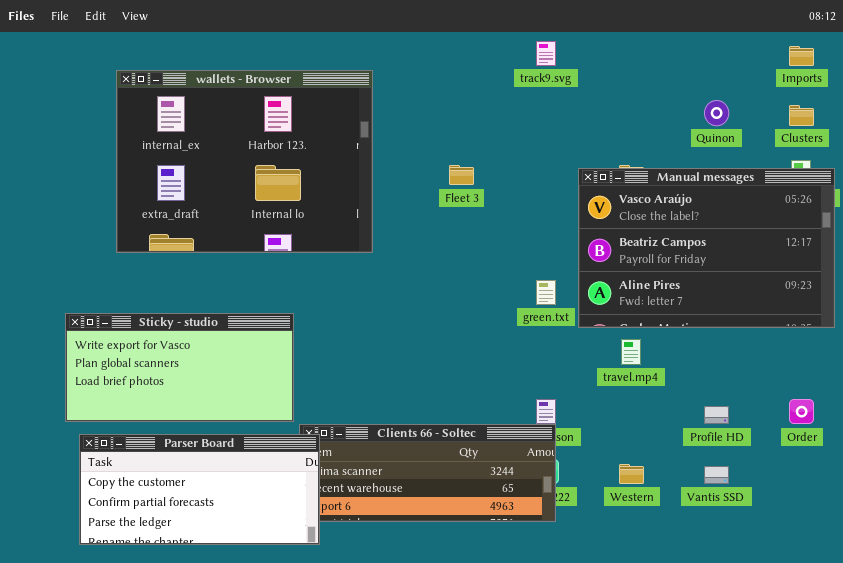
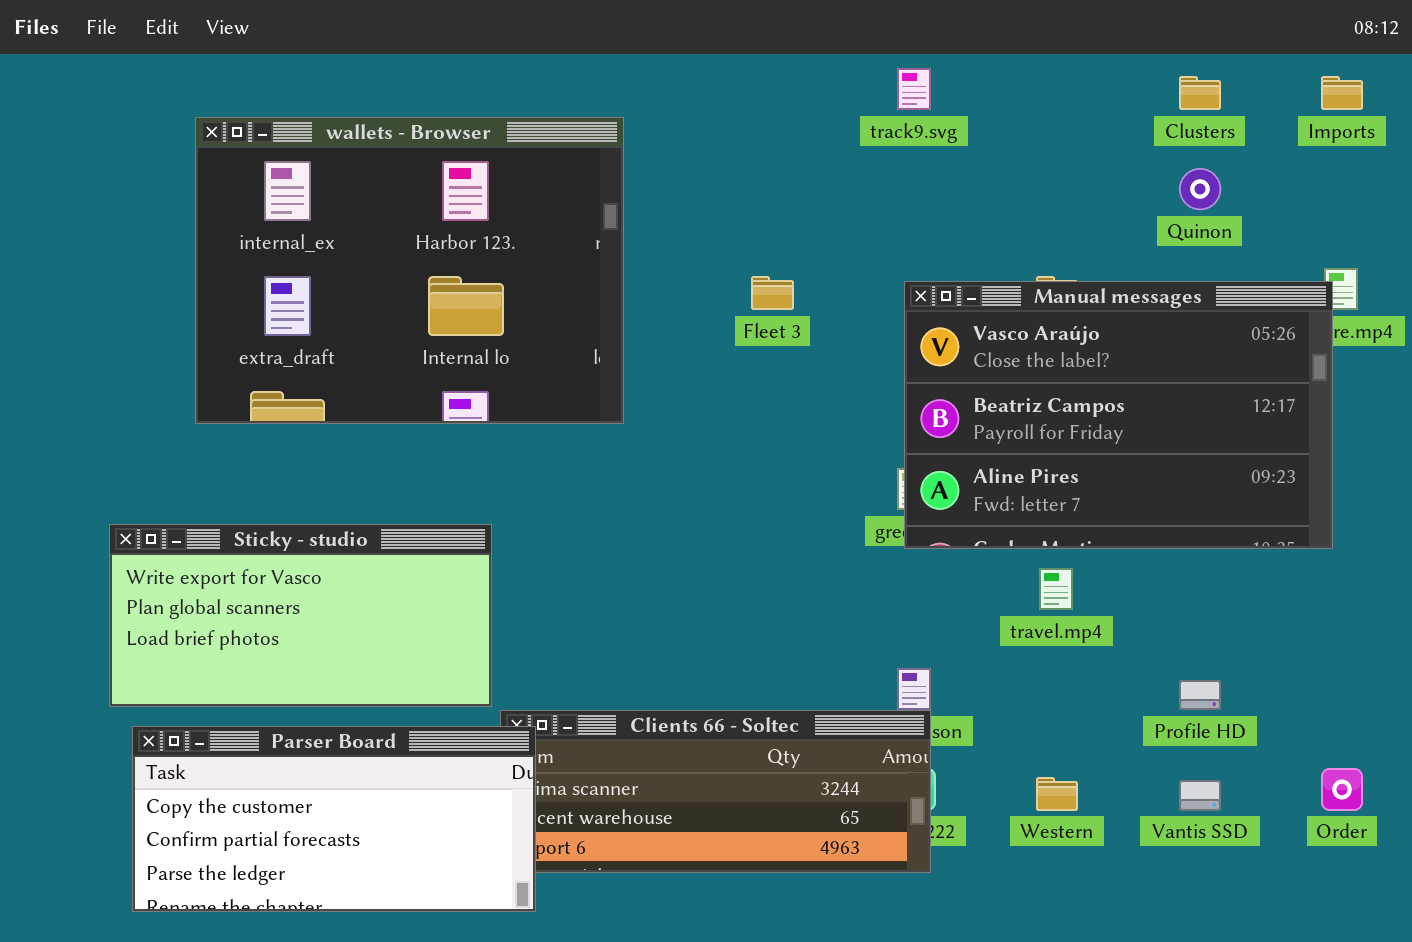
Clusters: [789,105,814,126] -> [1179,76,1221,110], moved
Manual messages: [578,168,835,328] -> [904,281,1333,549], moved
Order: [789,399,814,424] -> [1321,768,1363,811], moved

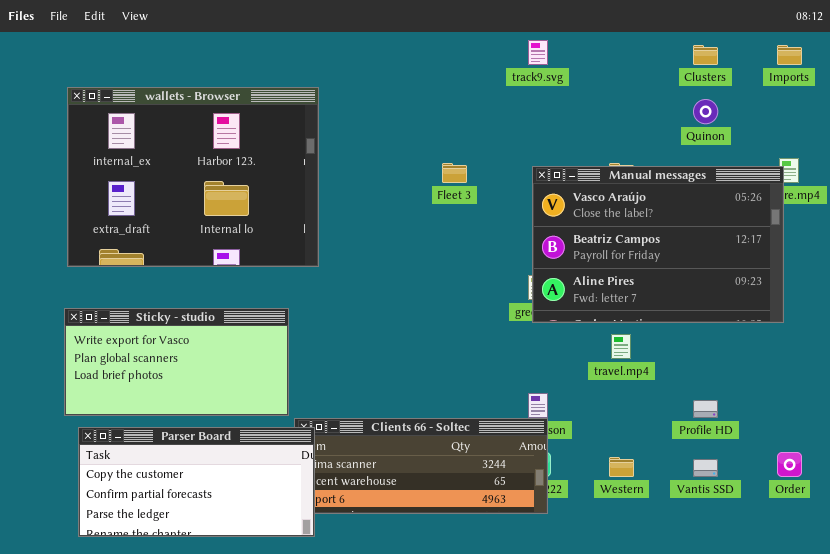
wallets - Browser: [195,117,624,424] -> [67,87,319,267], moved

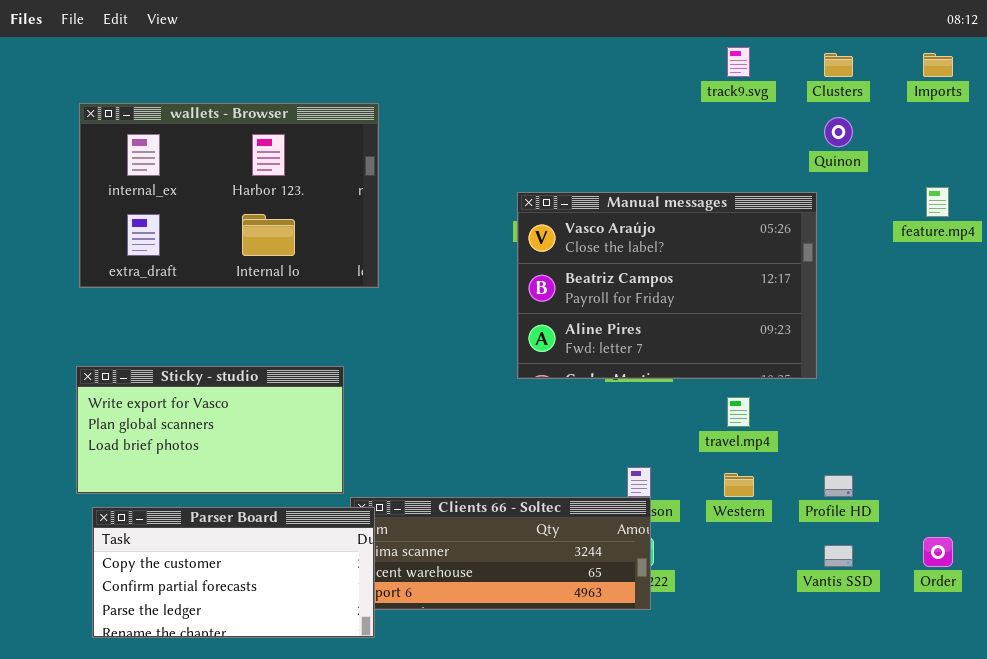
track9.svg: [528,40,548,65] -> [727,47,750,77], moved
wallets - Browser: [67,87,319,267] -> [79,103,379,288], resized
Manual messages: [532,166,784,323] -> [517,192,817,379], moved
Western: [609,457,634,477] -> [724,473,754,497], moved

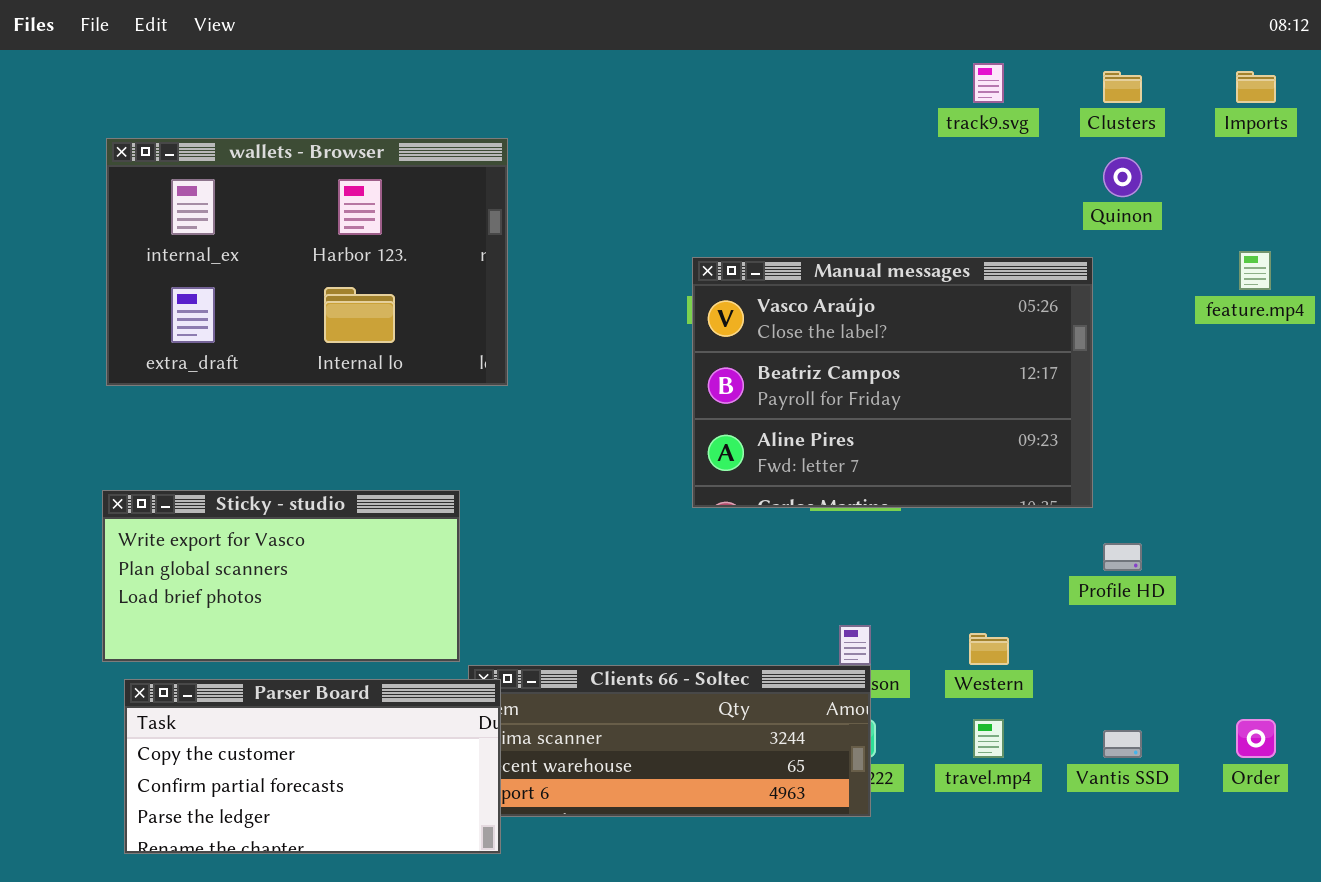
travel.mp4: [727,397,750,427] -> [973,719,1004,758], moved
Profile HD: [824,475,853,497] -> [1103,543,1142,571], moved

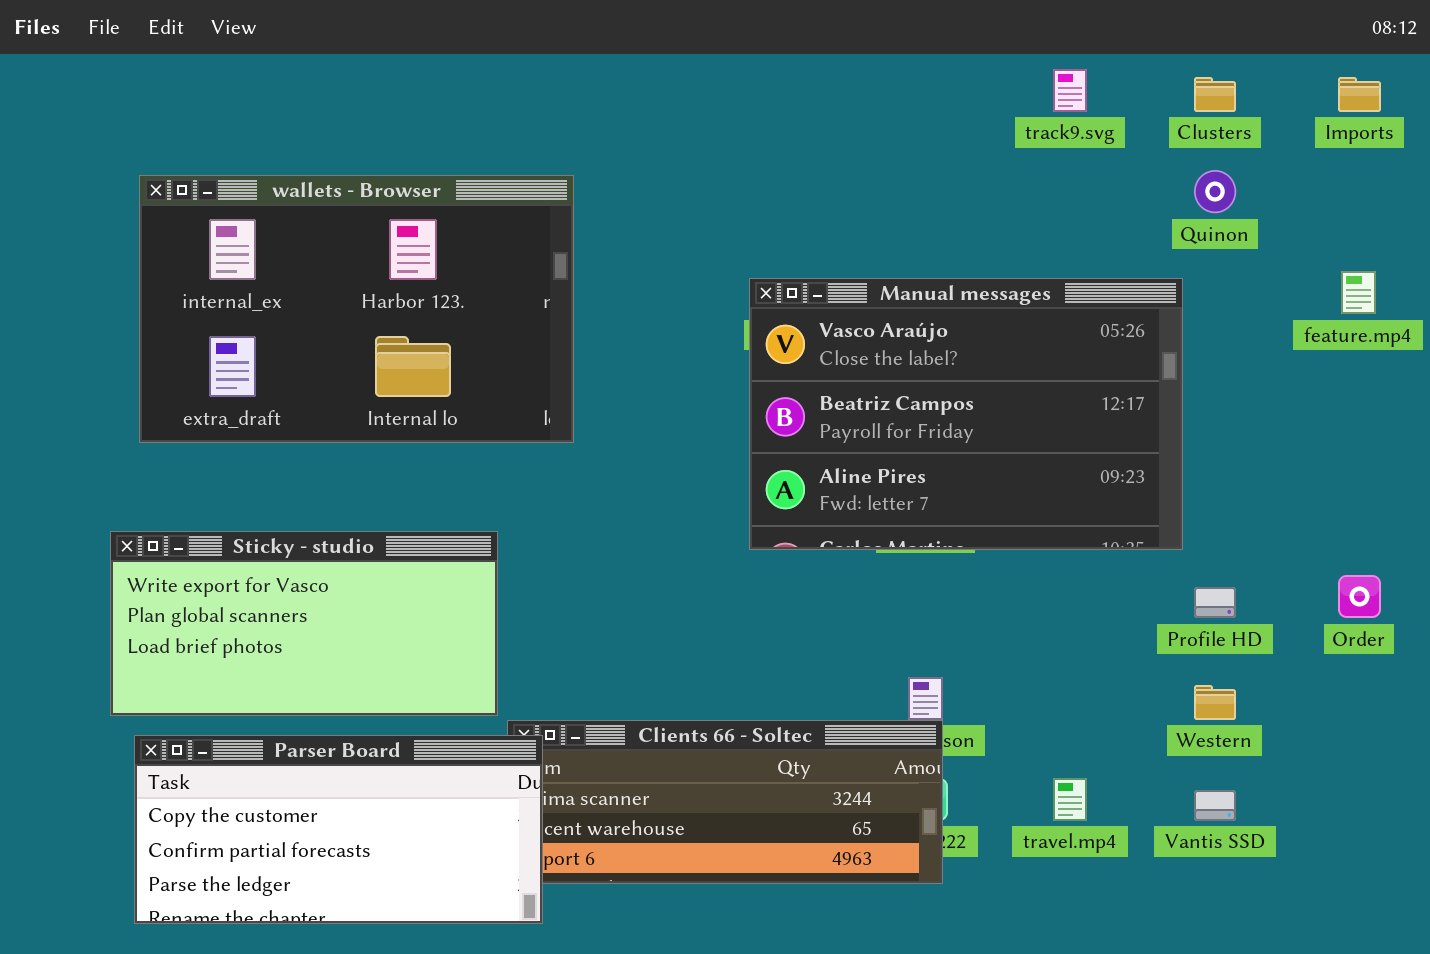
wallets - Browser: [106,138,508,386] -> [139,175,574,443], moved
Western: [969,633,1009,665] -> [1194,685,1236,720], moved
Order: [1236,719,1276,758] -> [1338,575,1381,618], moved

